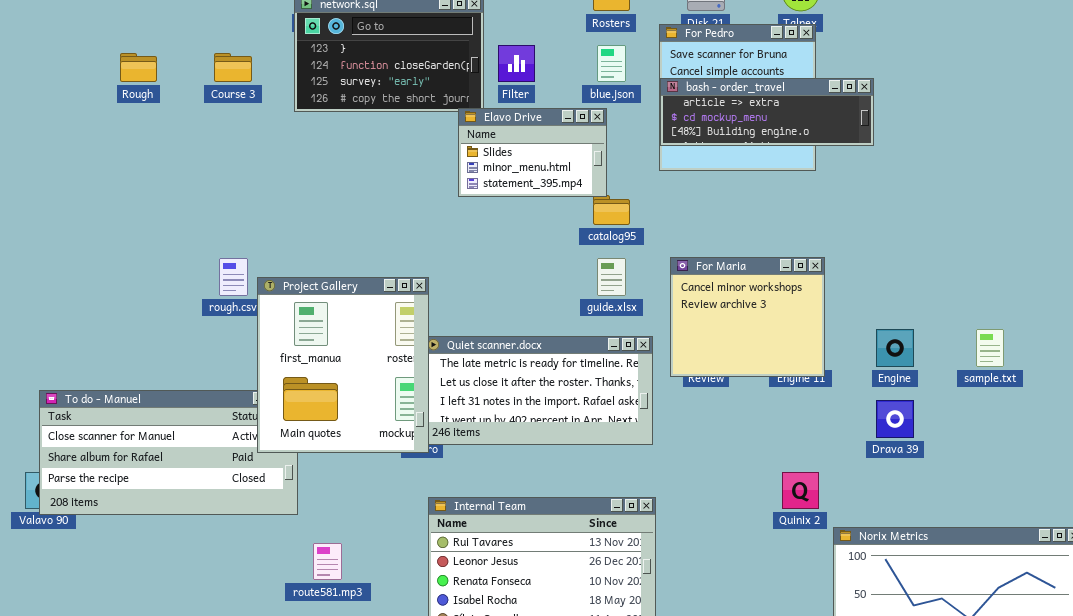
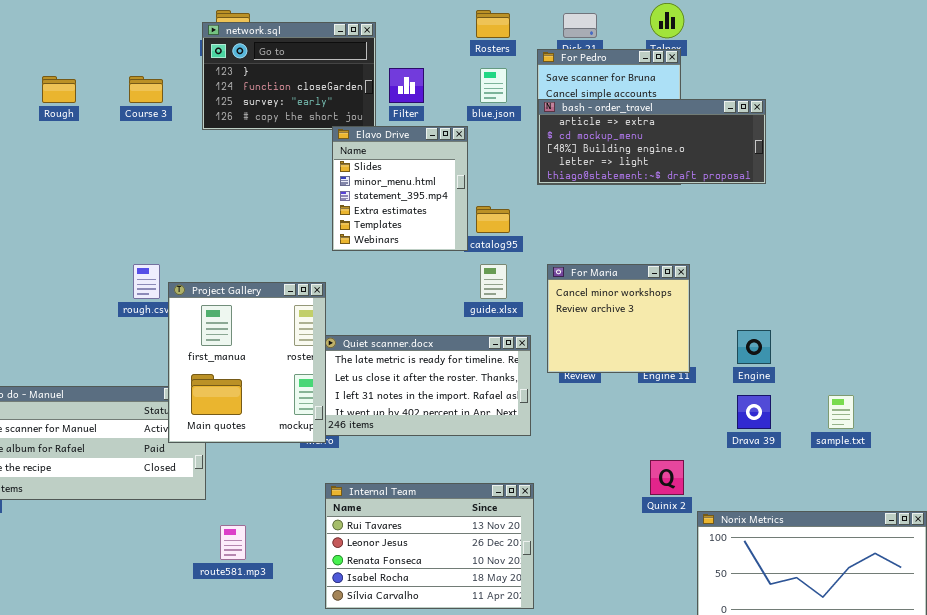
bash - order_travel: [660,78,874,146] -> [538,99,766,184], resized
Elavo Drive: [458,108,607,197] -> [332,126,468,251], moved, resized
sample.txt: [976,329,1004,367] -> [828,395,854,429], moved

